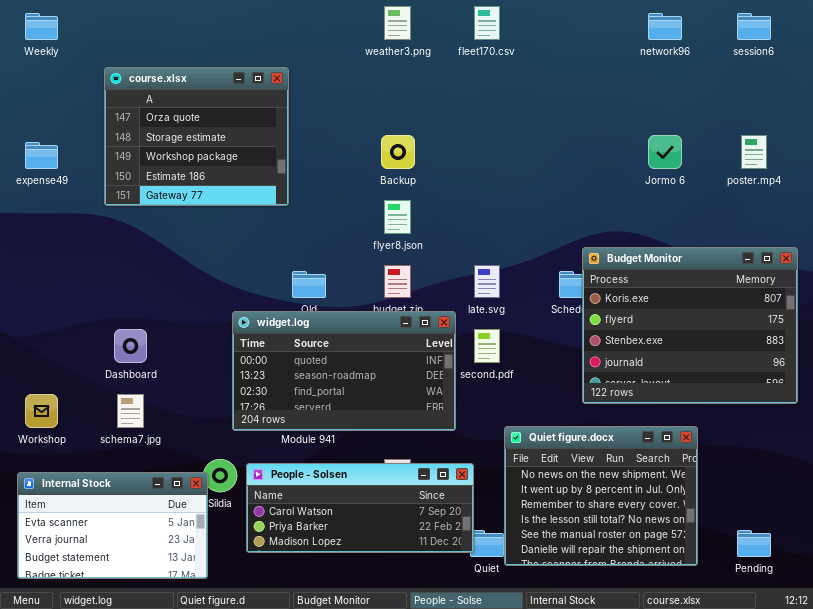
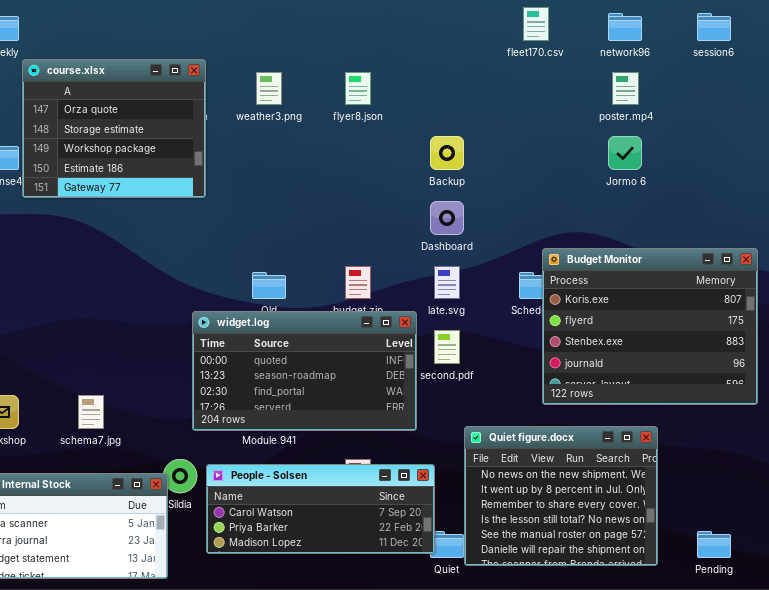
weather3.png: [384,6,411,40] -> [256,72,282,105], moved
fleet170.csv: [474,6,500,40] -> [523,7,549,41], moved
course.xlsx: [104,67,289,206] -> [22,59,206,198], moved
Backup: [381,135,415,169] -> [430,136,464,170], moved
poster.mp4: [741,135,767,169] -> [612,72,639,105], moved
flyer8.json: [384,200,411,234] -> [345,72,371,105], moved
Dashboard: [114,329,147,363] -> [430,201,464,235], moved

